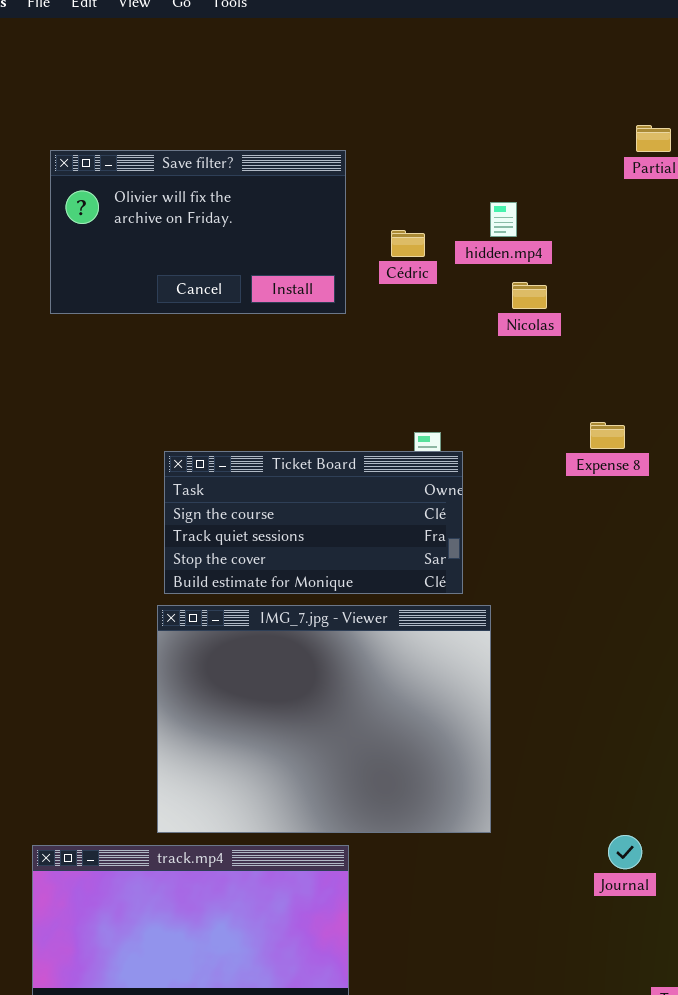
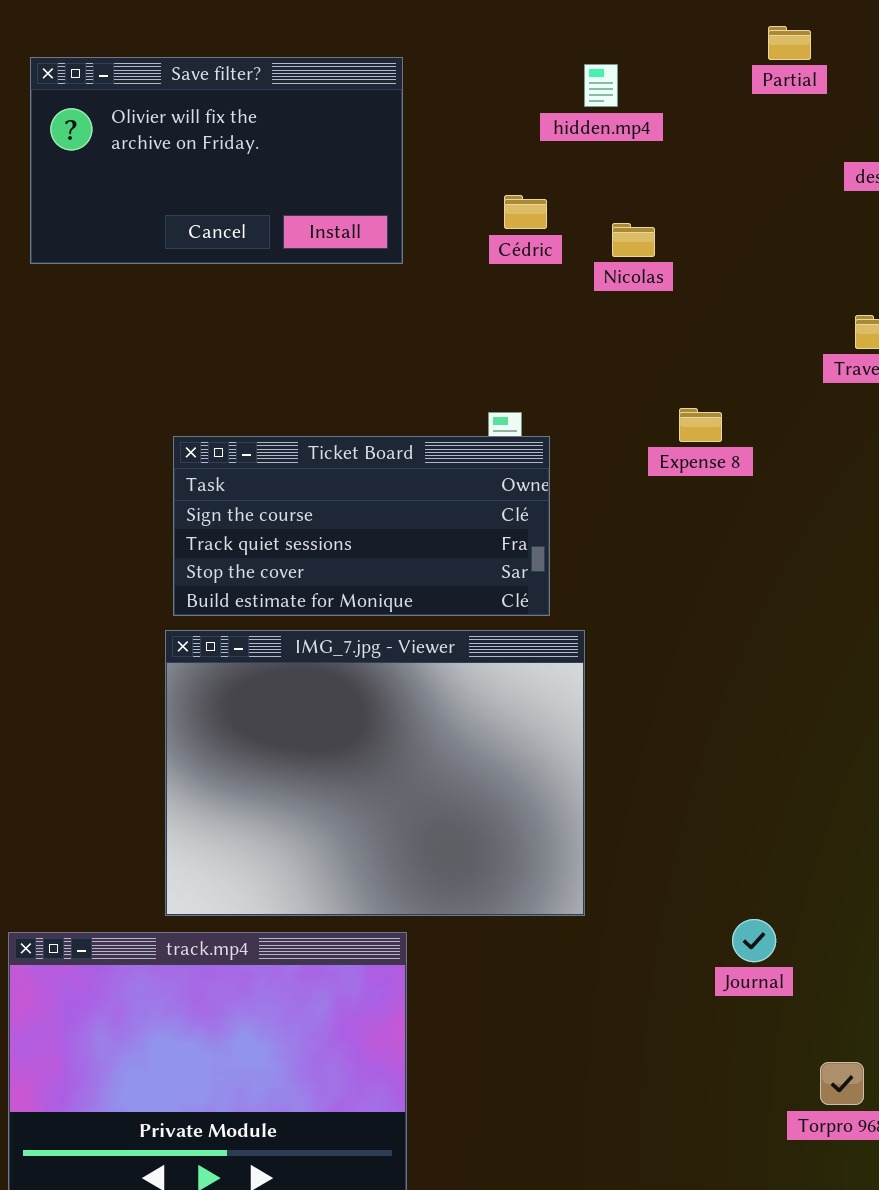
hidden.mp4: [490,202,517,237] -> [584,64,618,107], moved
Cédric: [391,230,425,257] -> [504,195,547,229], moved
Expense 8: [590,422,625,449] -> [679,408,722,442], moved

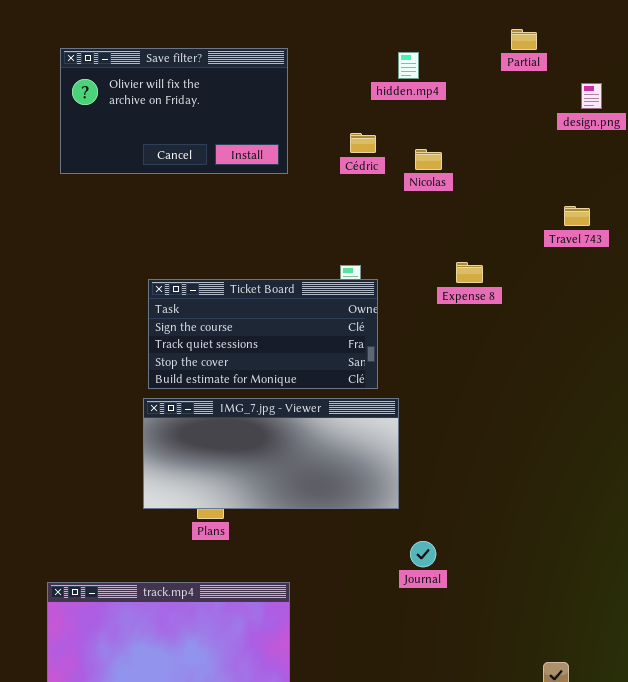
IMG_7.jpg - Viewer: [165,630,585,916] -> [143,398,399,509], resized
Journal: [732,919,776,962] -> [410,541,436,567], moved

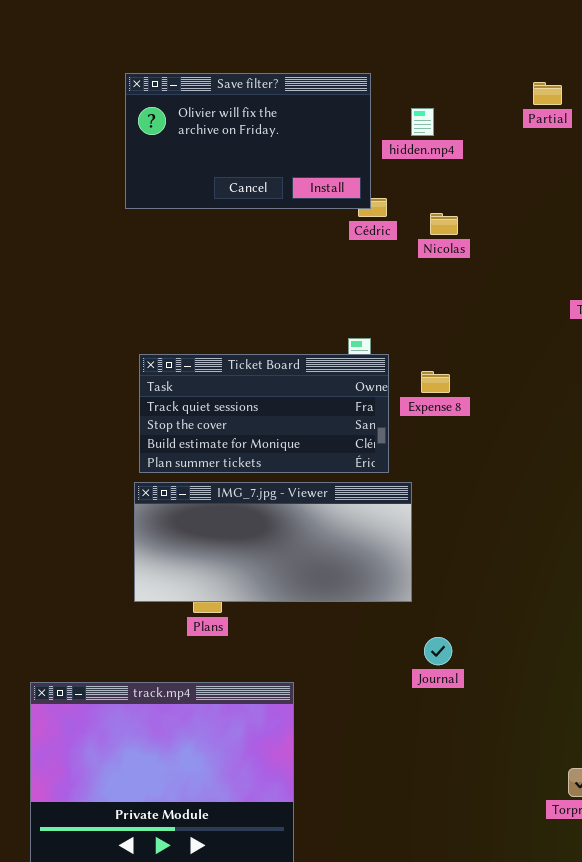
Save filter?: [60,48,288,174] -> [125,73,371,209], moved
Expense 8: [456,262,483,283] -> [421,371,450,393], moved
Ticket Board: [148,279,378,389] -> [139,354,389,473], scrolled down 1 row

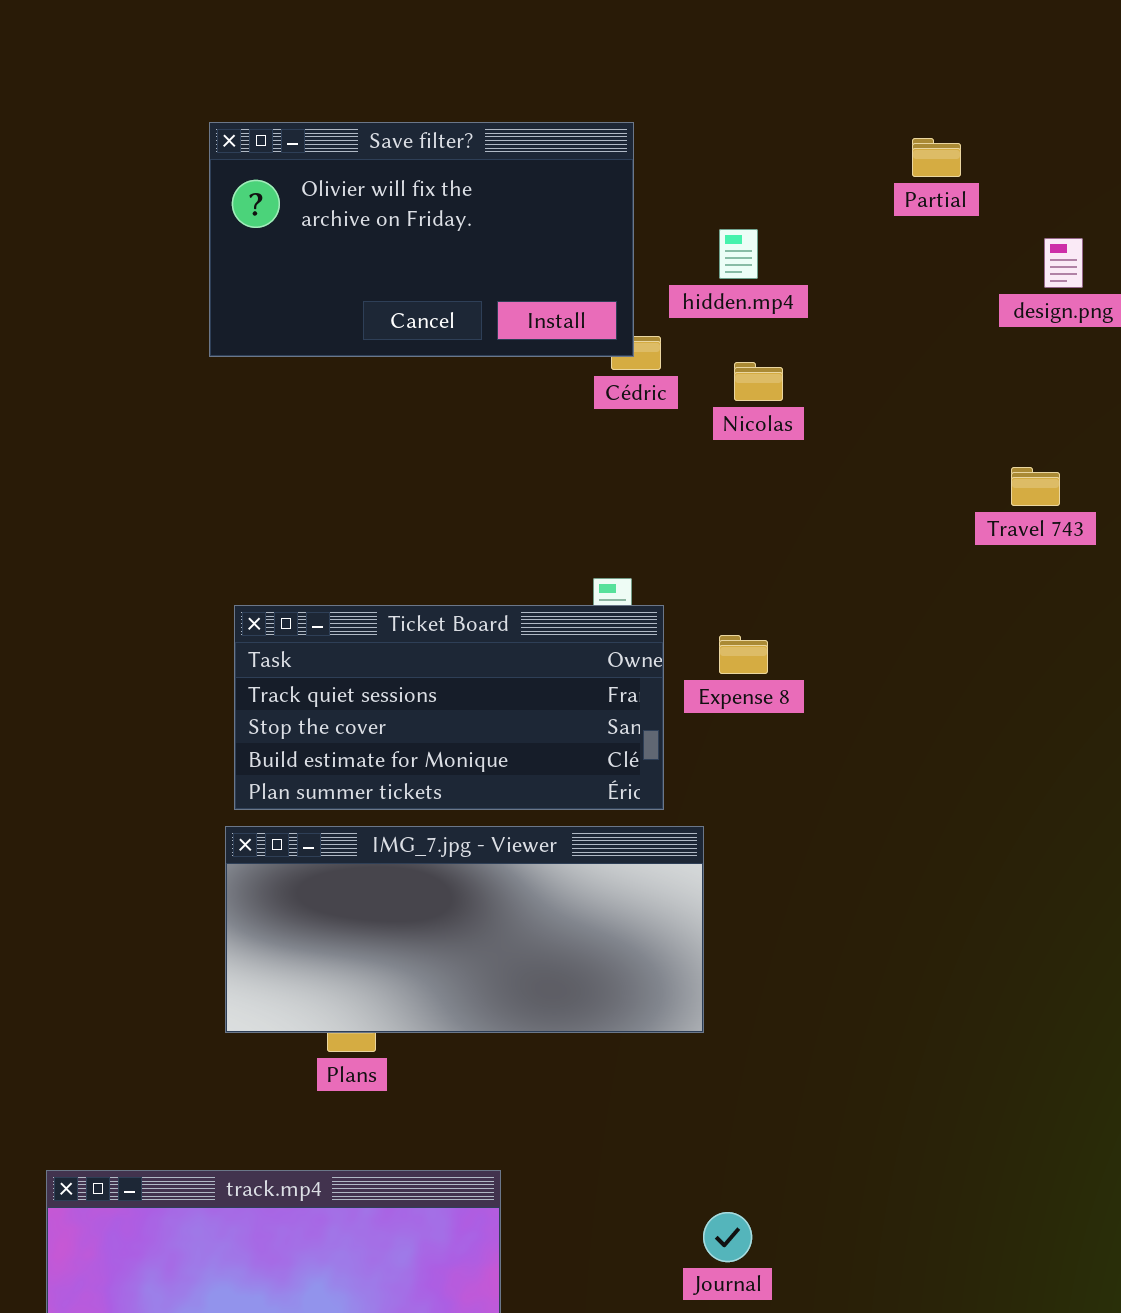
hidden.mp4: [411,108,434,136] -> [719,229,758,279], moved
Journal: [424,637,452,665] -> [703,1212,752,1262], moved

